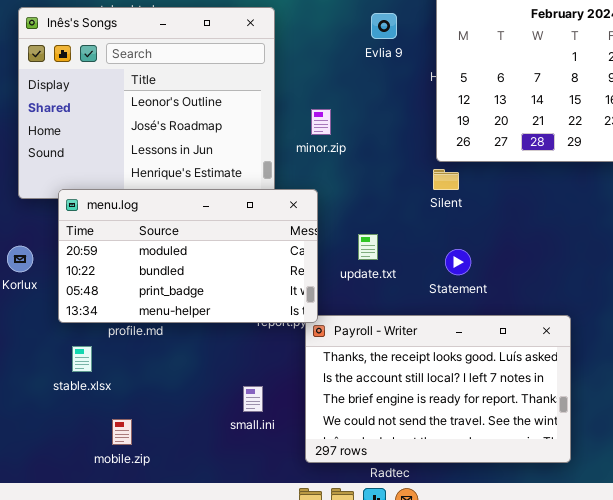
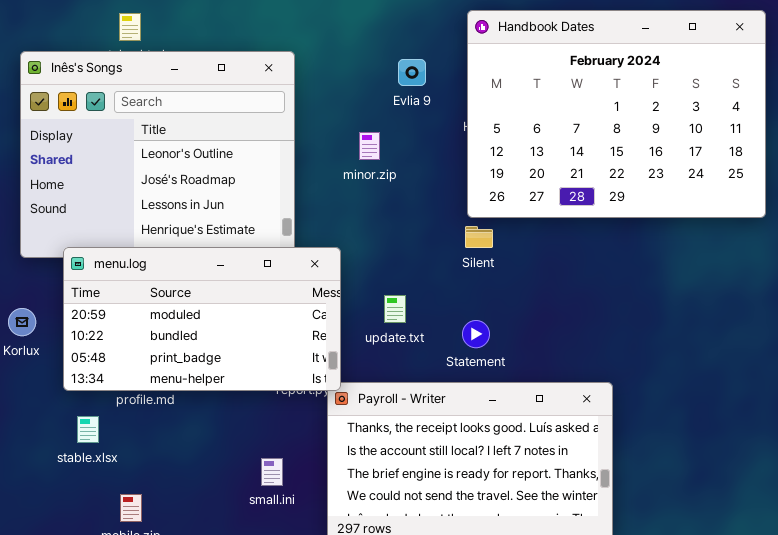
minor.zip: [311,109,331,135] -> [359,132,380,160], moved
Statement: [445,249,471,275] -> [462,320,490,348], moved

